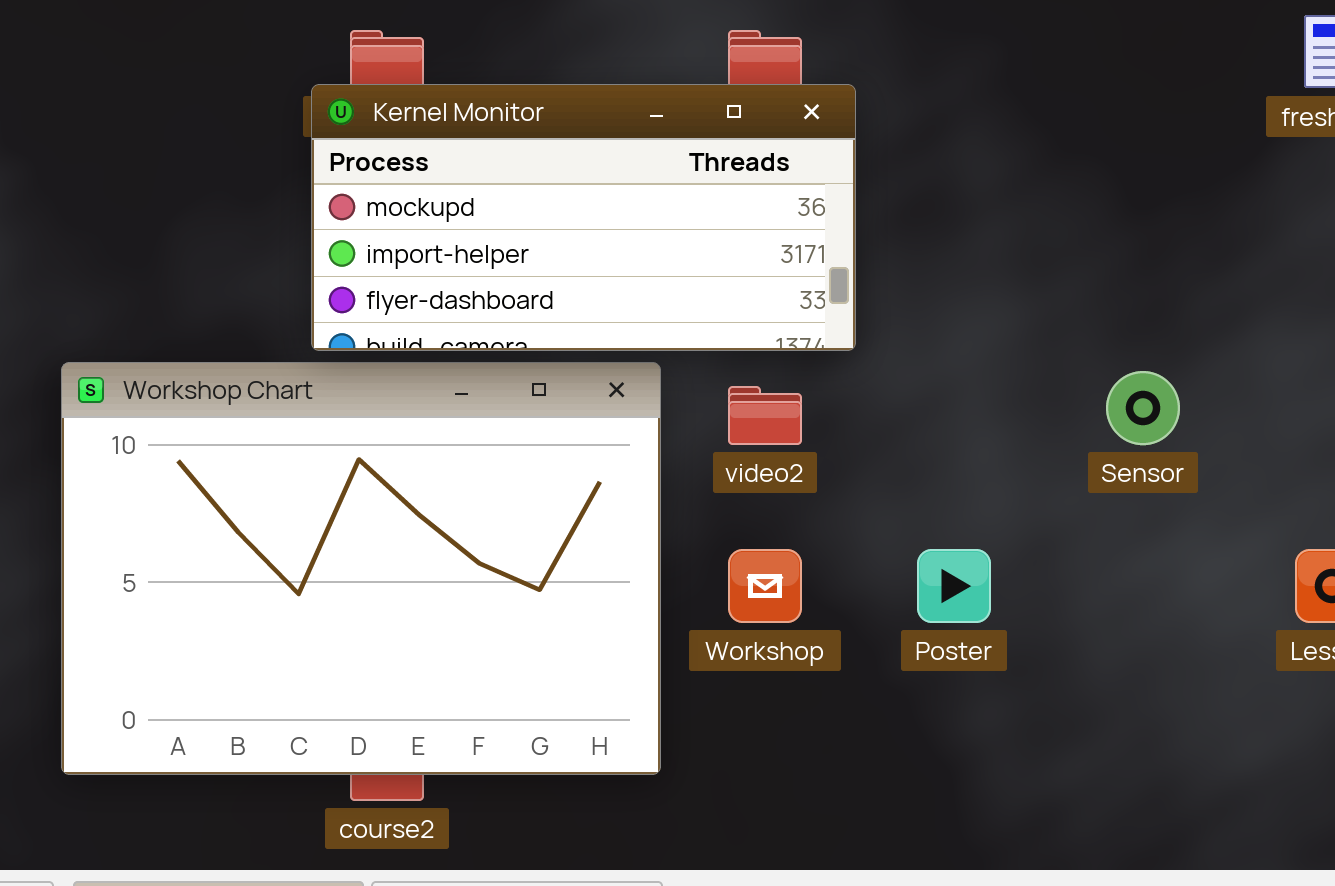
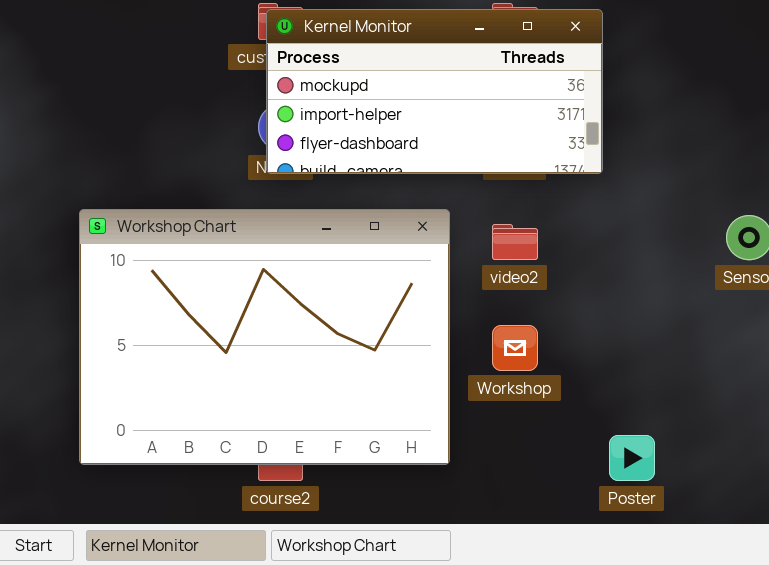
Kernel Monitor: [311,84,856,351] -> [266,9,603,174], moved
Poster: [917,549,991,623] -> [609,435,655,481], moved

